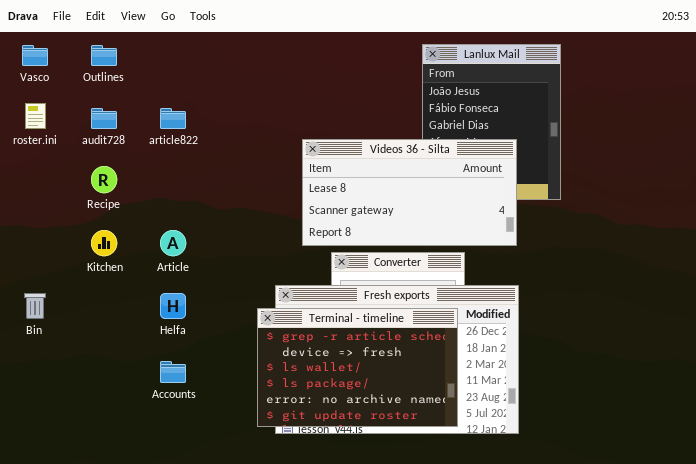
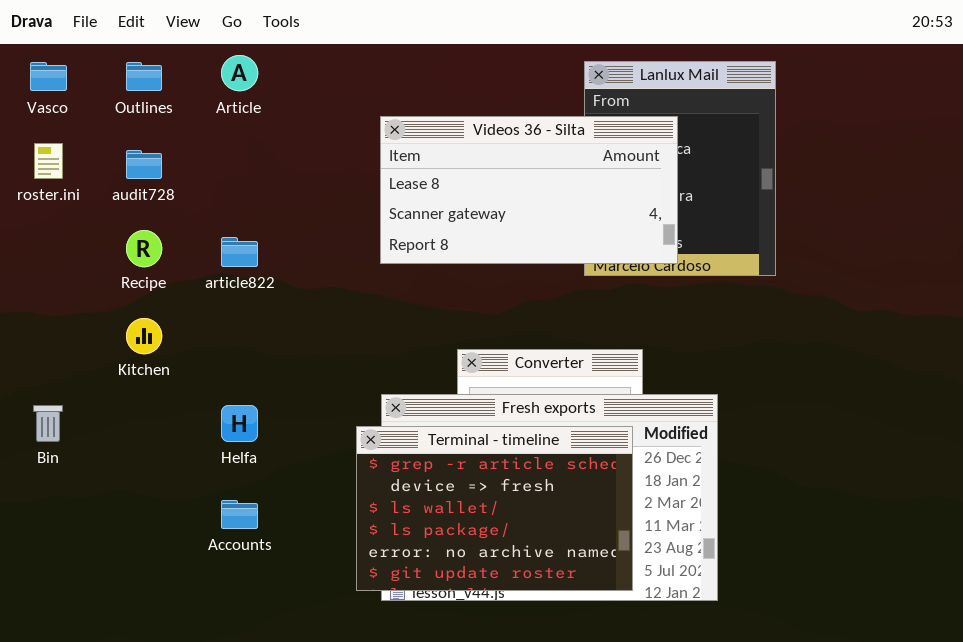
article822: [160,108,186,129] -> [221,237,258,267], moved
Videos 36 - Silta: [302,139,517,246] -> [380,116,678,264], moved
Article: [160,230,186,256] -> [221,55,258,91], moved

